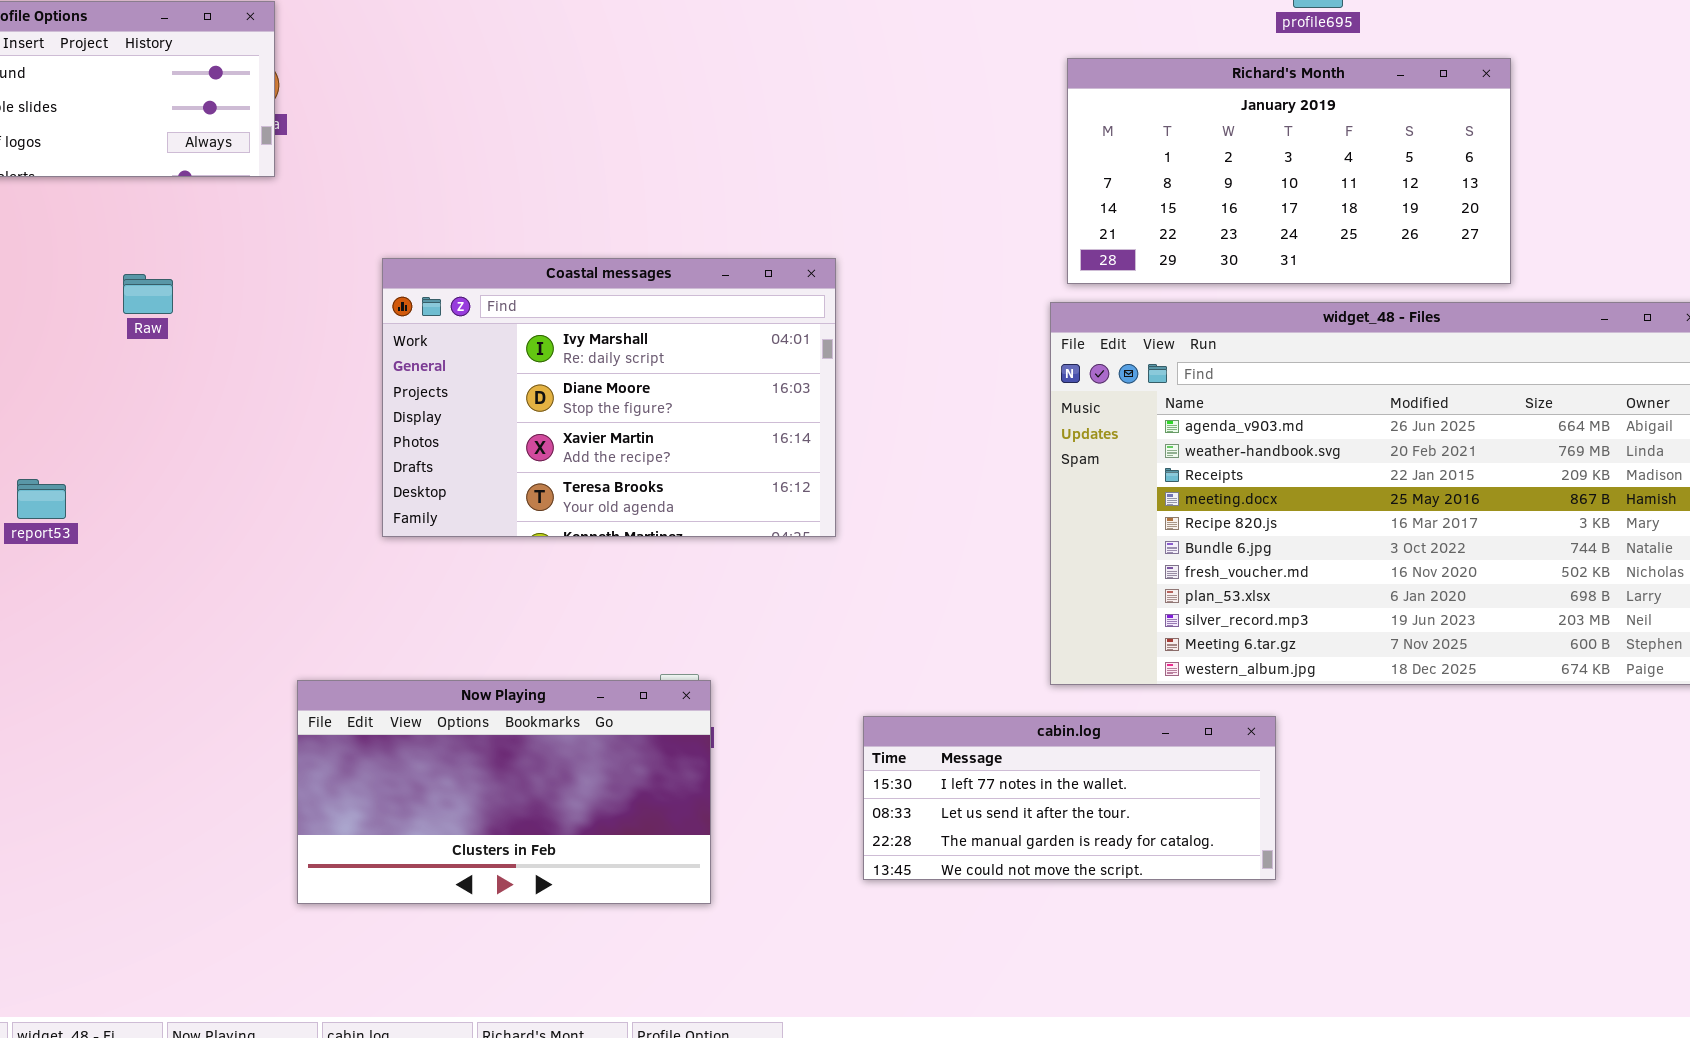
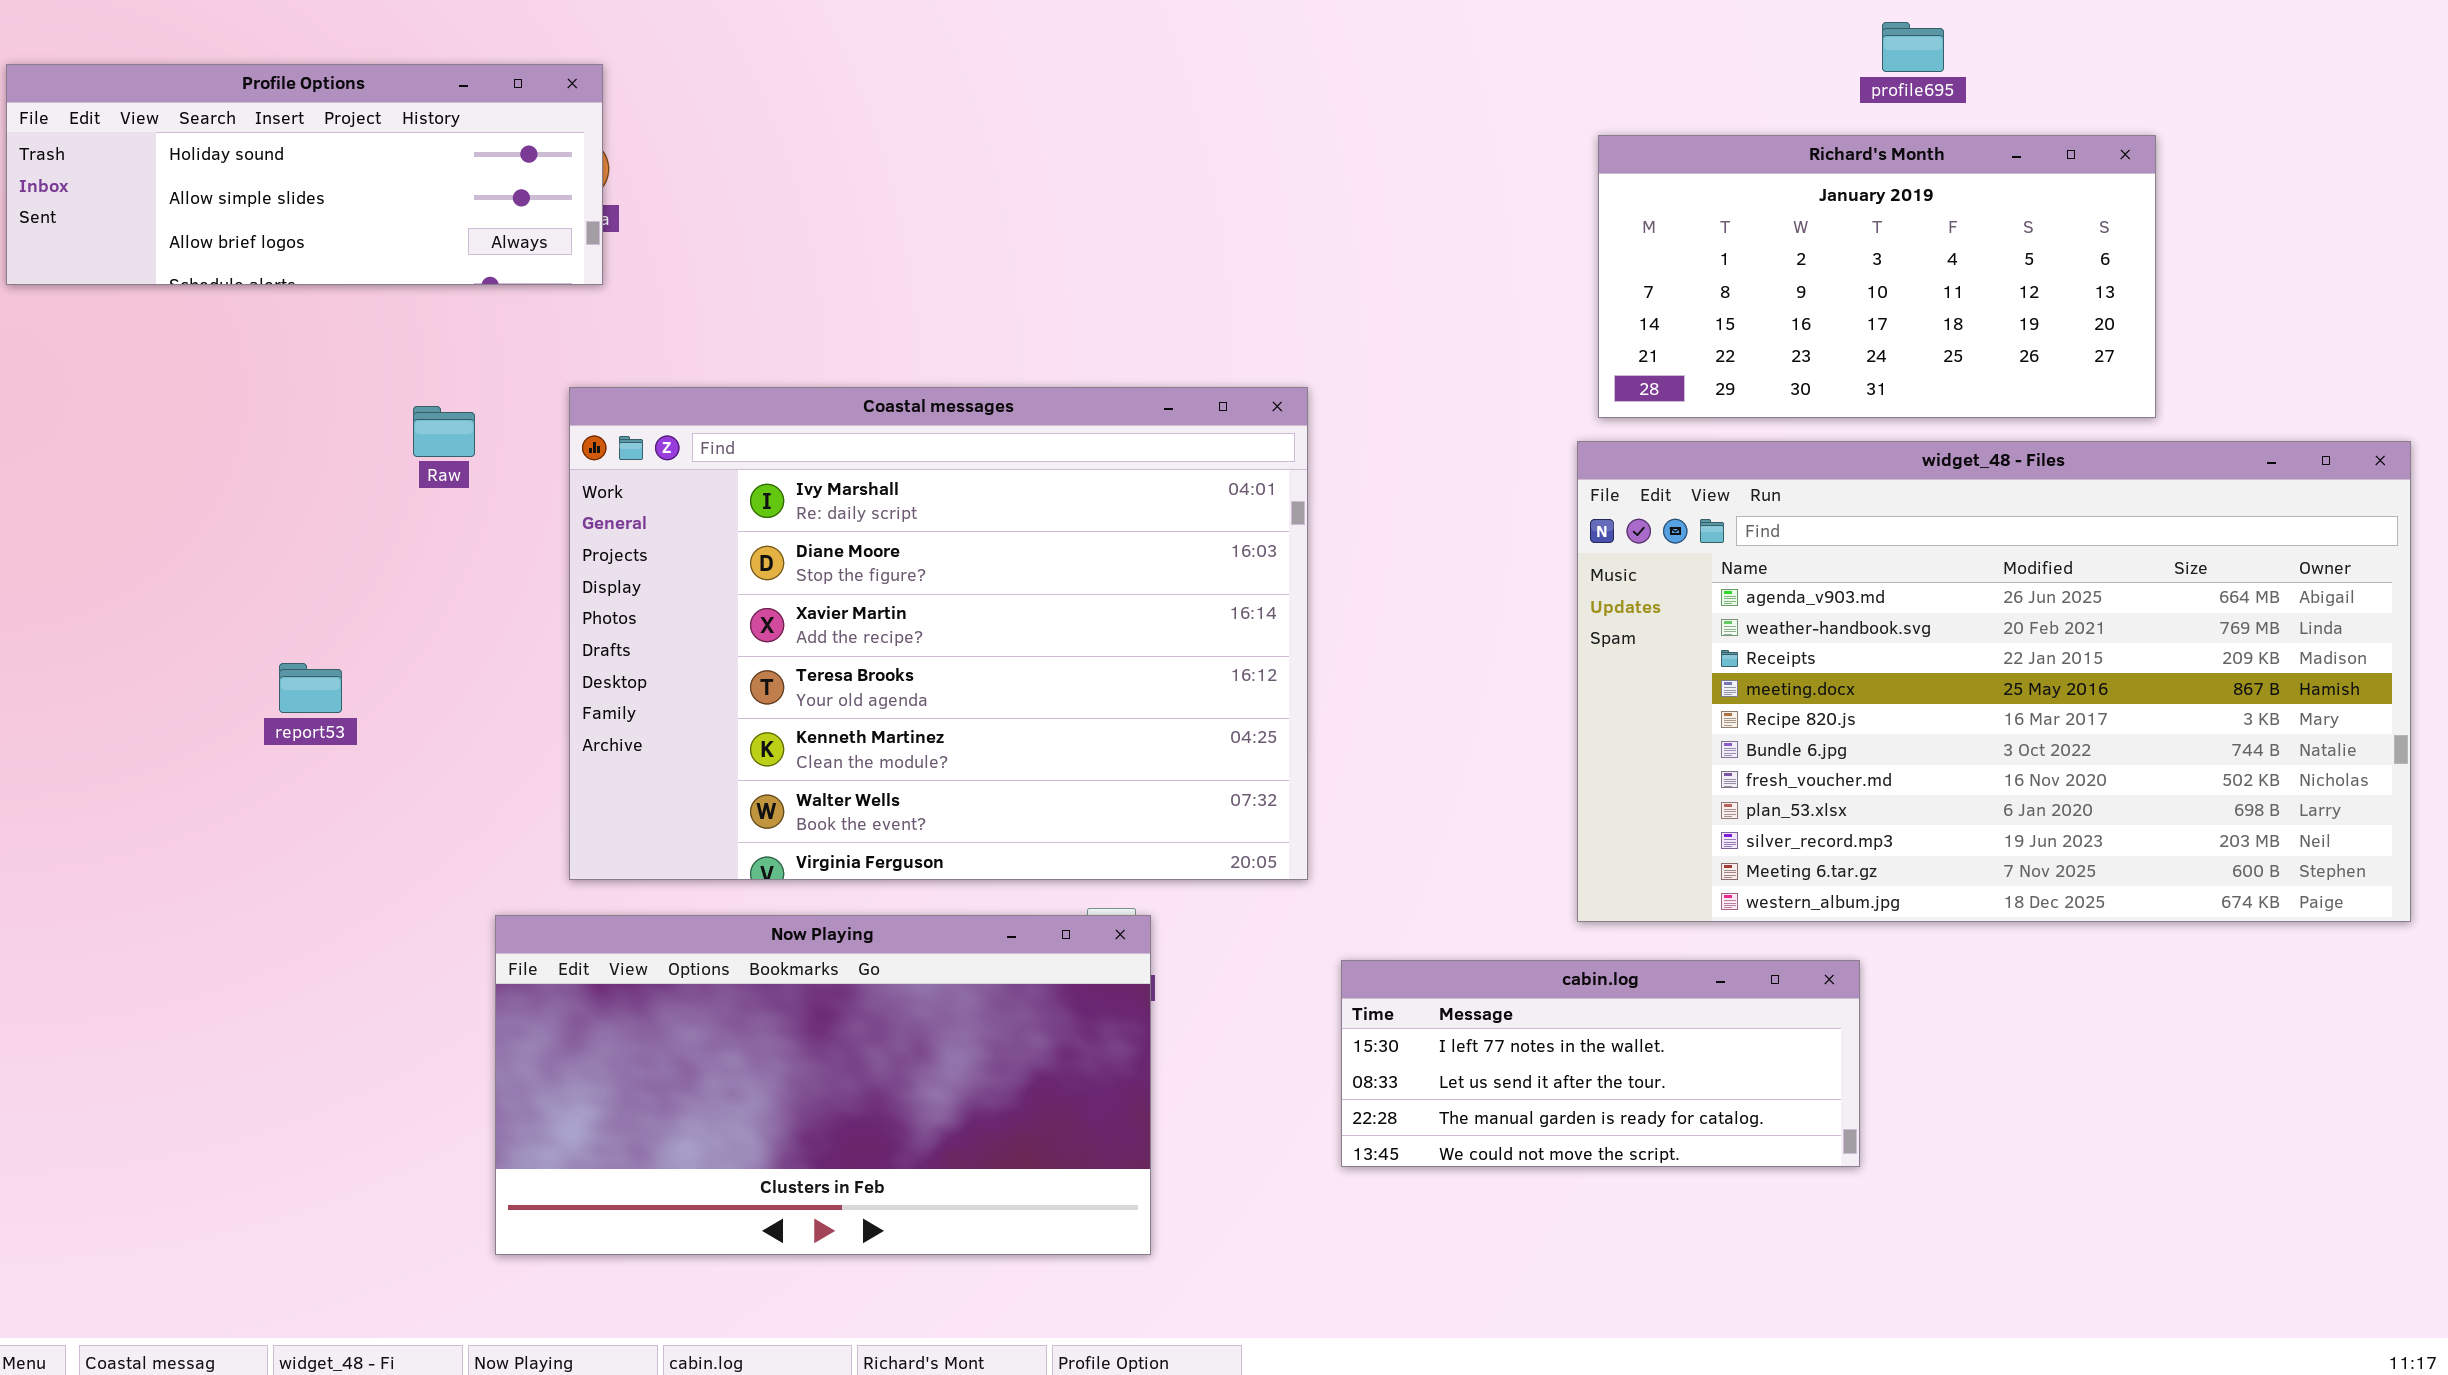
Coastal messages: [382,258,836,537] -> [569,387,1308,880], resized
Now Playing: [297,680,711,904] -> [495,915,1151,1255], resized

